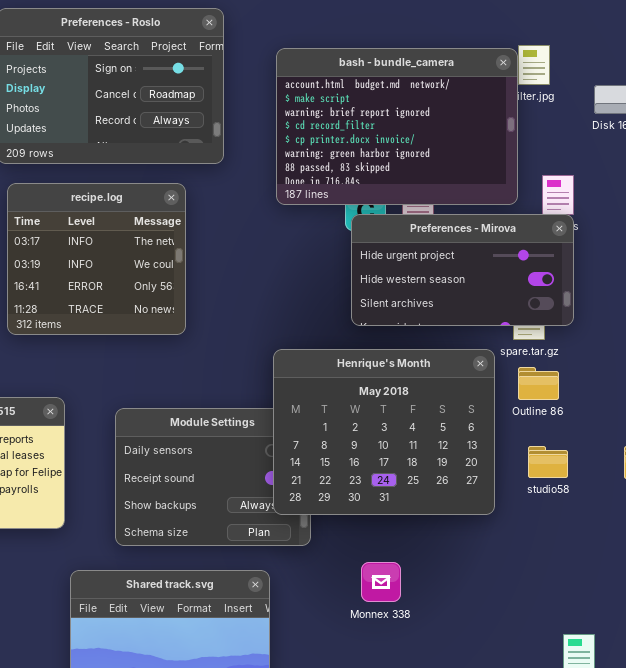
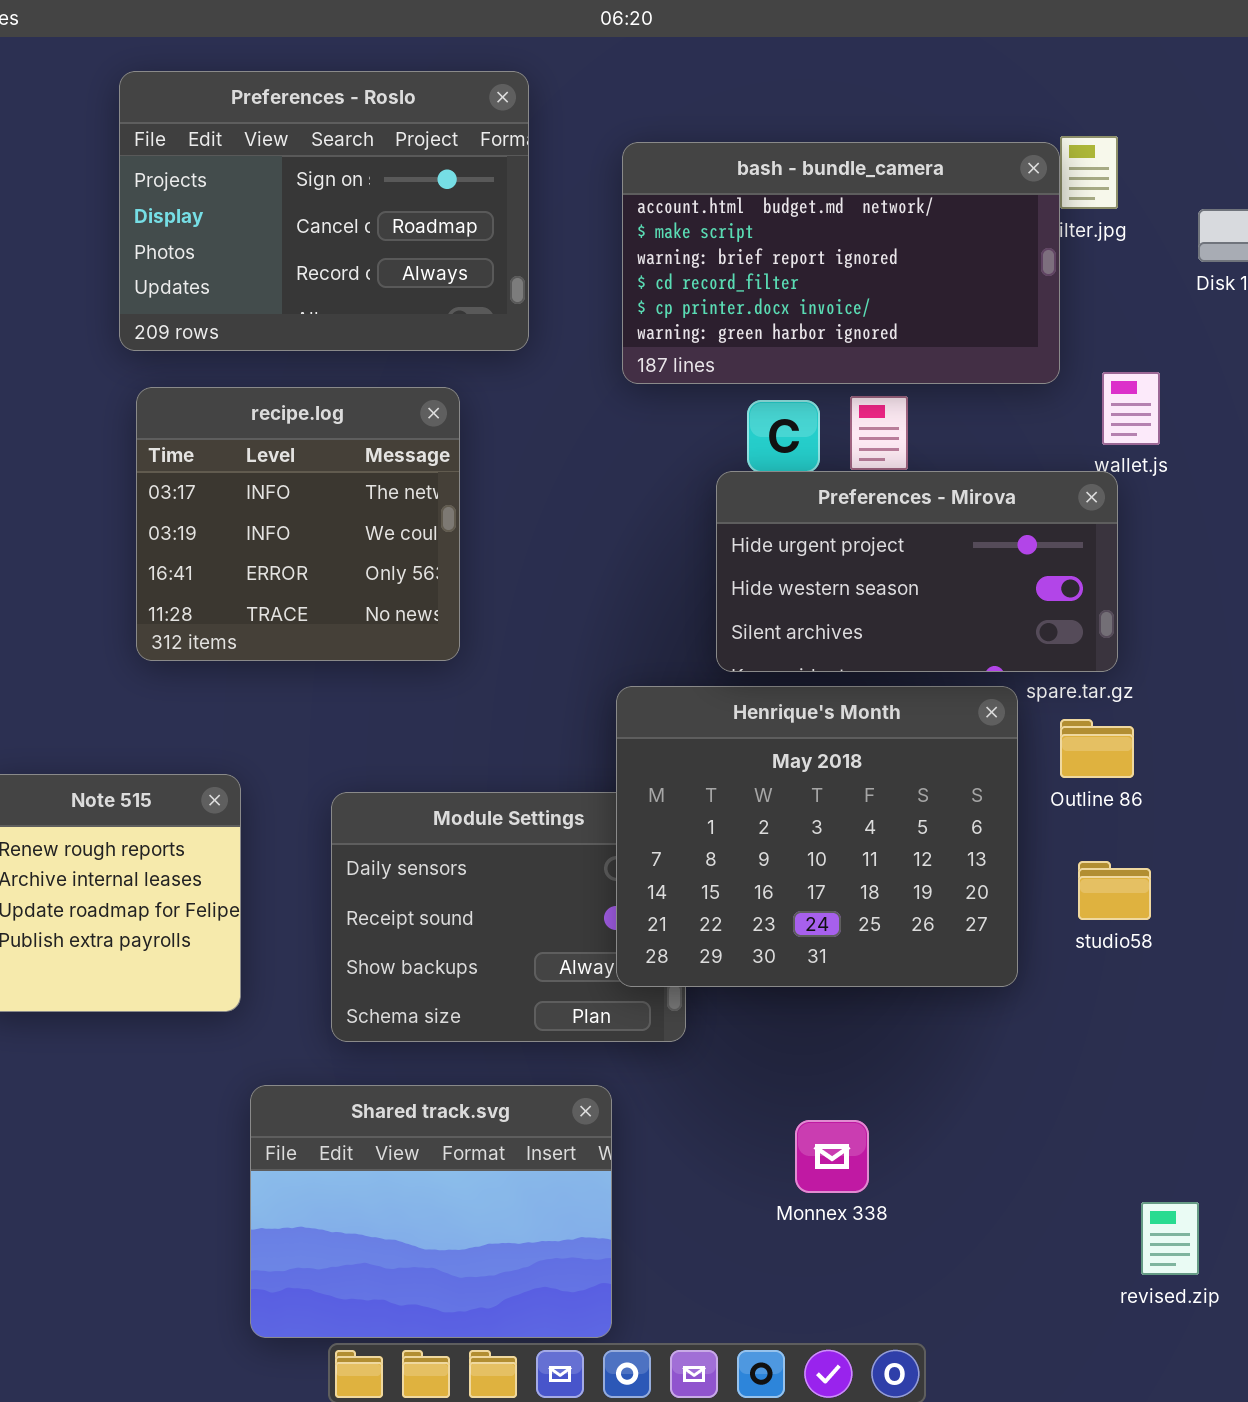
bash - bundle_camera: [276,48,518,205] -> [622,142,1060,384], resized
Preferences - Mirova: [351,214,574,326] -> [716,471,1118,672], moved
Monnex 338: [361,562,401,602] -> [795,1120,869,1193], moved

